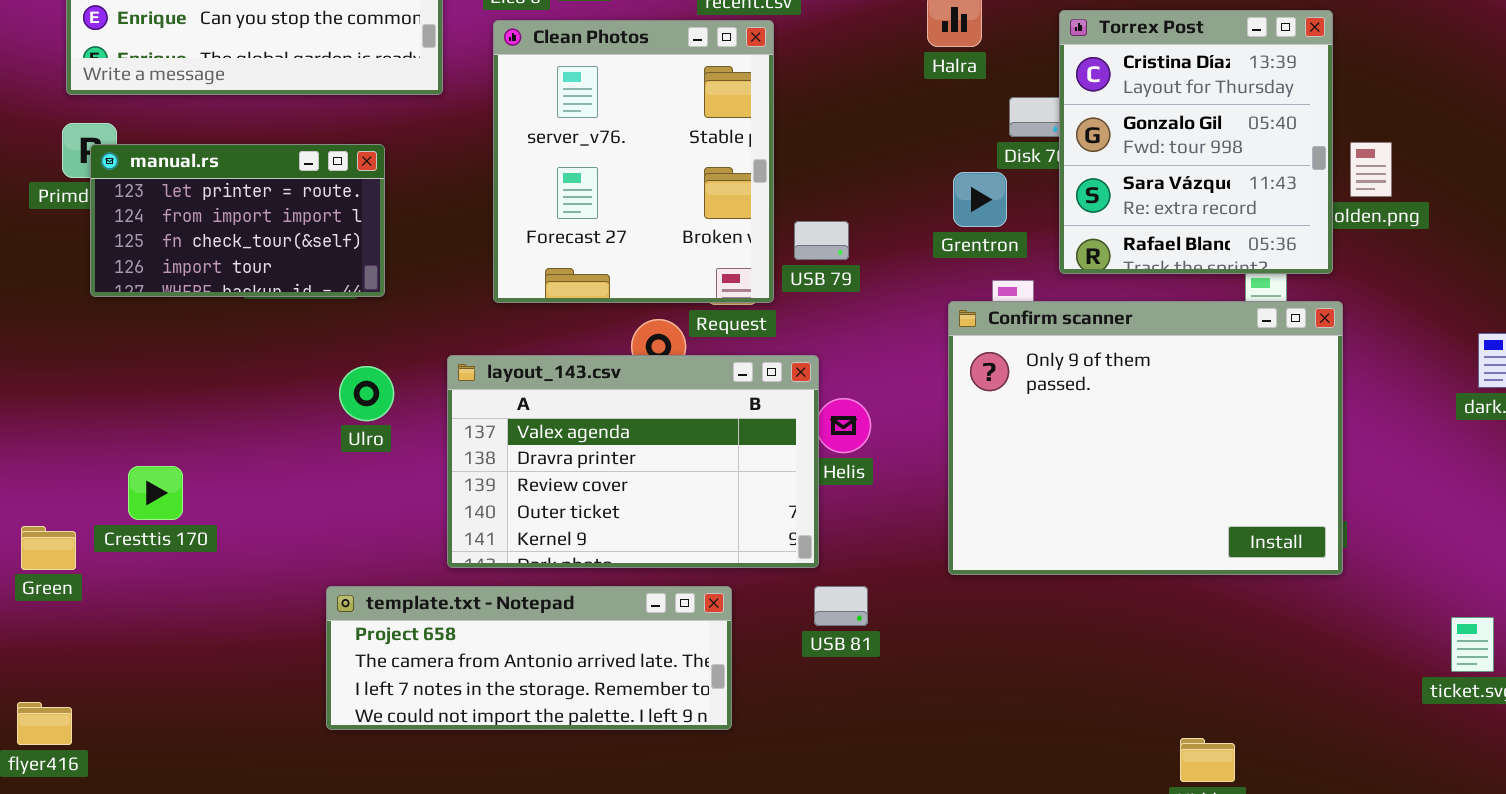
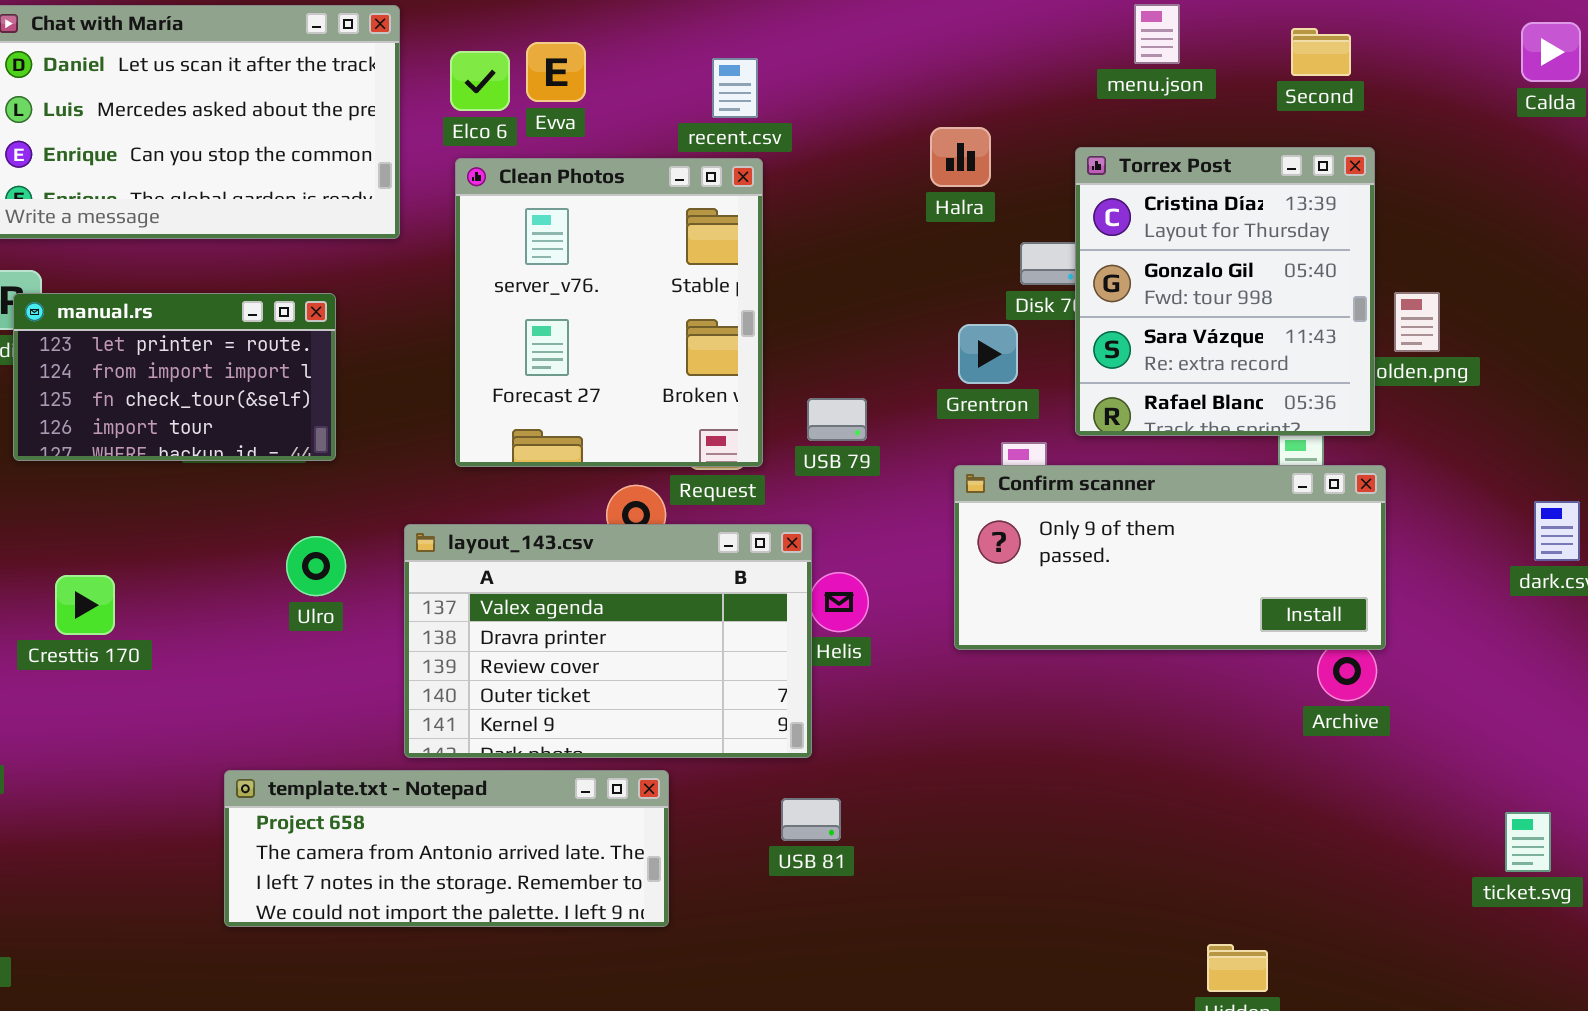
USB 79: [794,221,849,260] -> [807,398,867,441], moved
Confirm scanner: [948,301,1343,575] -> [954,465,1386,650], resized
Cresttis 170: [128,466,183,520] -> [55,575,115,635], moved
template.txt - Notepad: [326,586,732,730] -> [224,770,669,927], moved
USB 81: [814,586,868,626] -> [781,798,841,841], moved

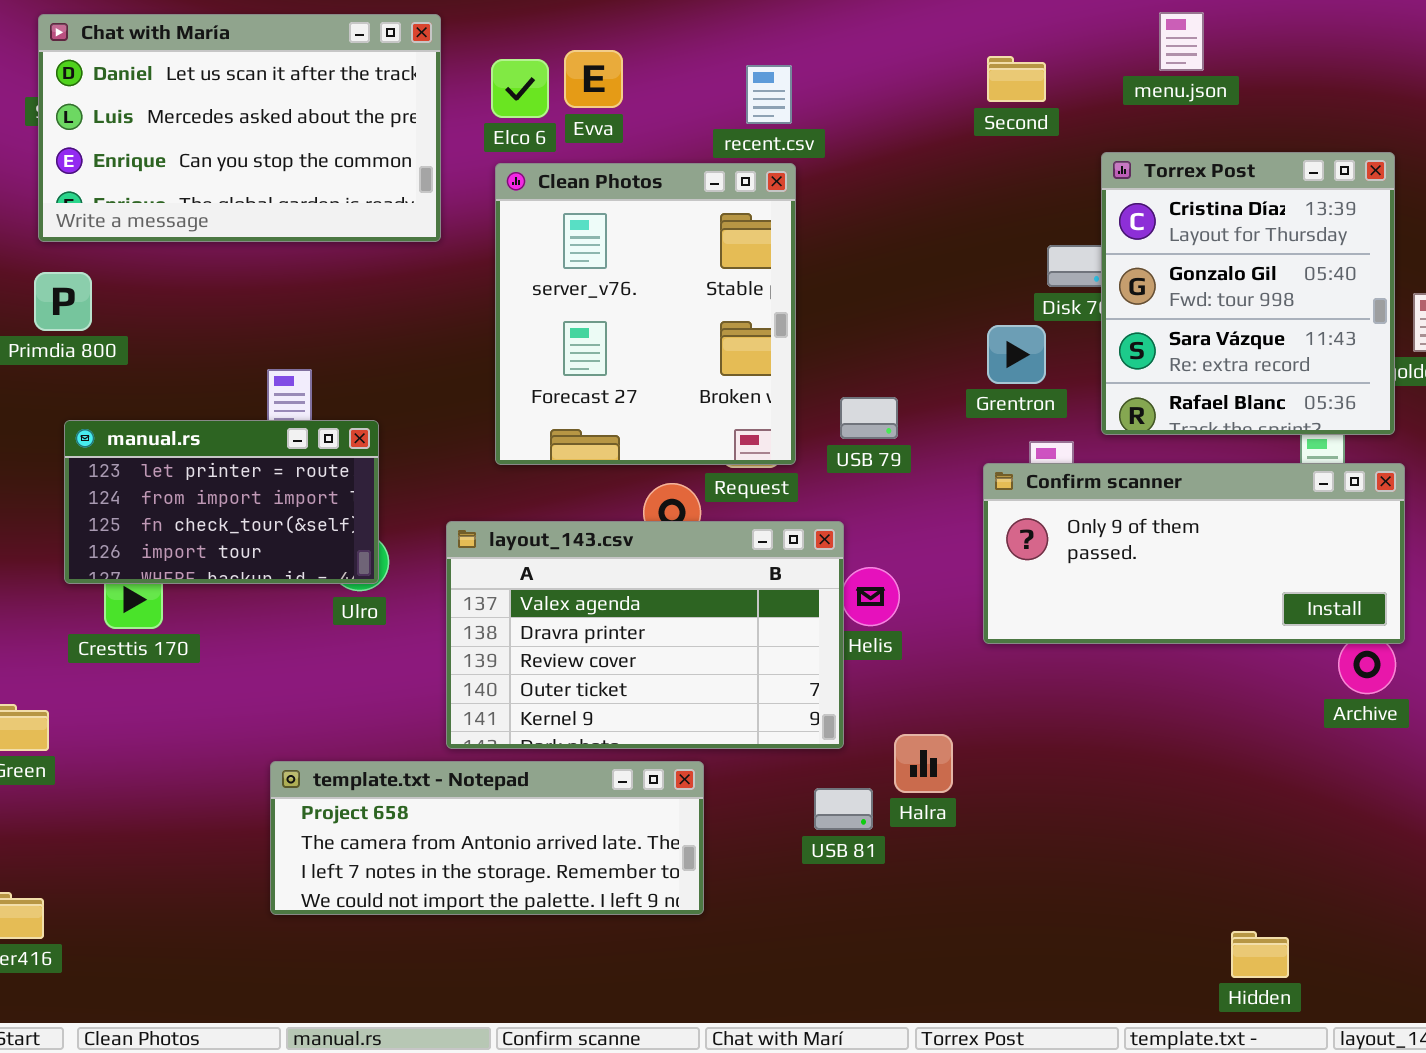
Second: [1291,28,1351,76] -> [987,56,1046,102], moved
Halra: [930,127,991,187] -> [894,734,953,793], moved
manual.rs: [13,293,336,461] -> [64,420,379,584], moved

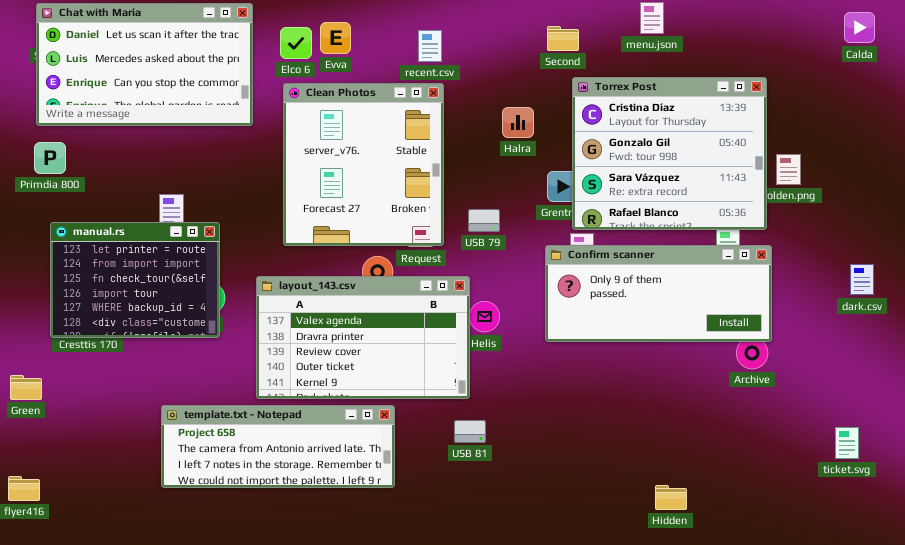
Torrex Post: [1101,152,1395,435] -> [572,77,767,230], resized
manual.rs: [64,420,379,584] -> [50,222,220,338], resized
Halra: [894,734,953,793] -> [502,107,534,138], moved
Hidden: [1231,931,1289,978] -> [655,485,687,510], moved

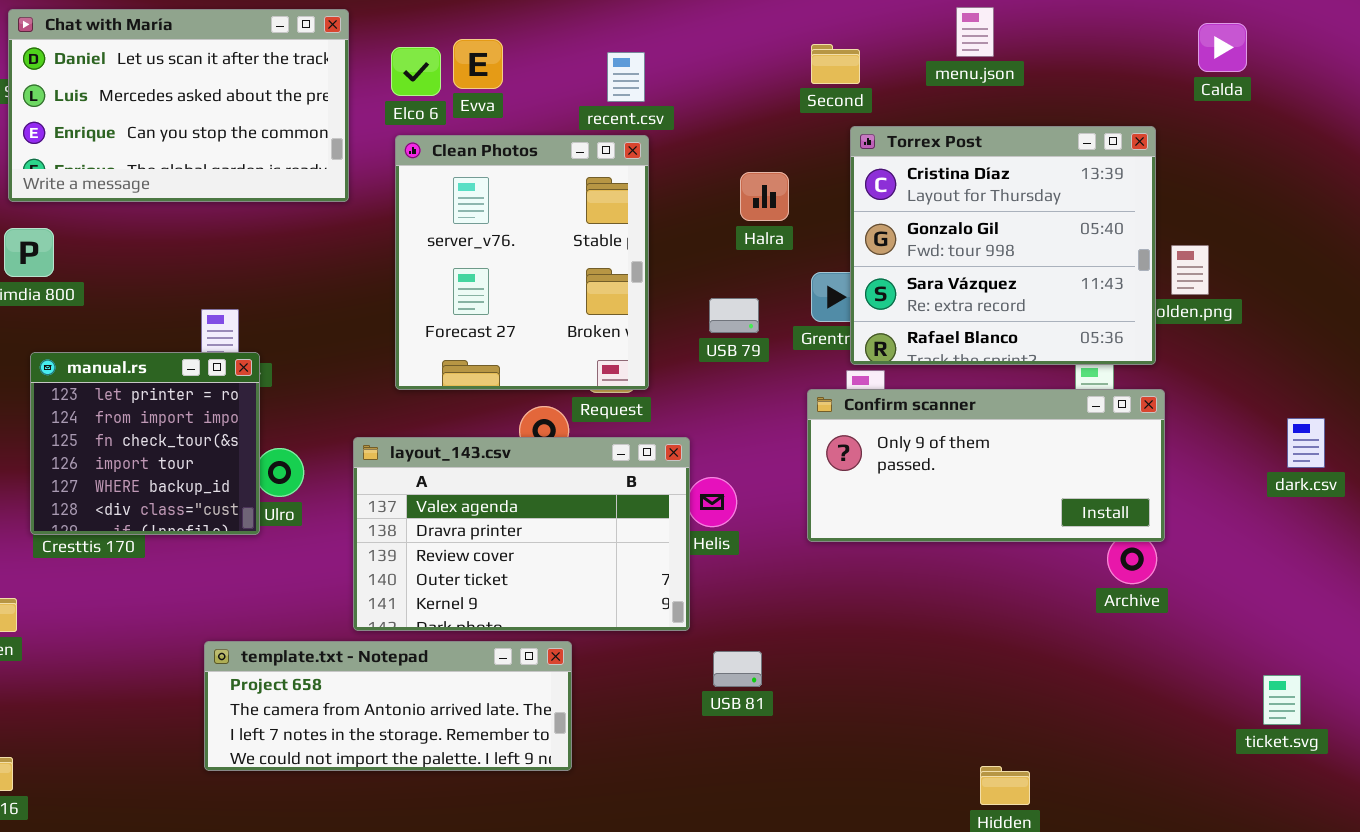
Calda: [844,12,875,43] -> [1198,23,1247,72], moved
USB 79: [468,209,500,232] -> [709,298,759,333], moved
manual.rs: [50,222,220,338] -> [30,352,260,535], resized
USB 81: [454,420,486,443] -> [713,651,762,687], moved

